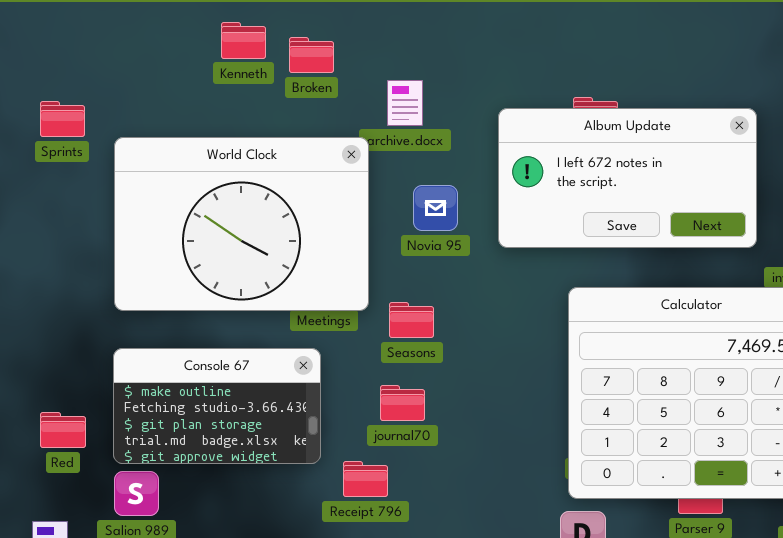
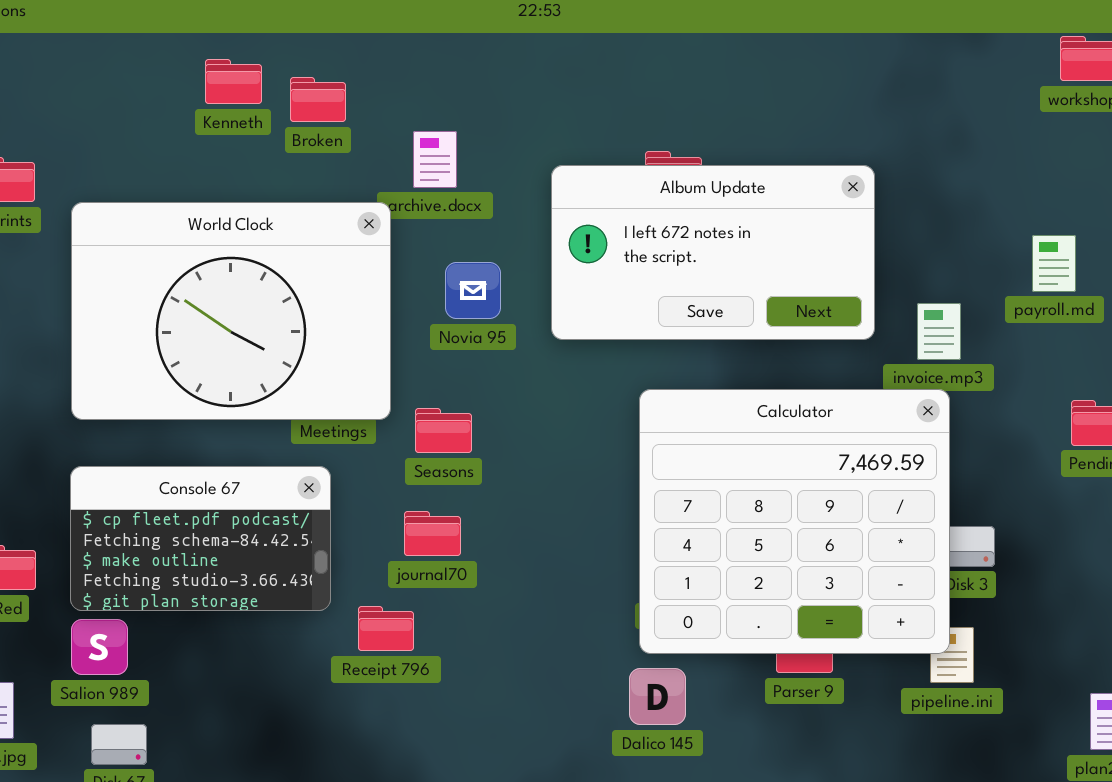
Console 67: [113,348,321,464] -> [70,466,331,611], scrolled up 2 rows

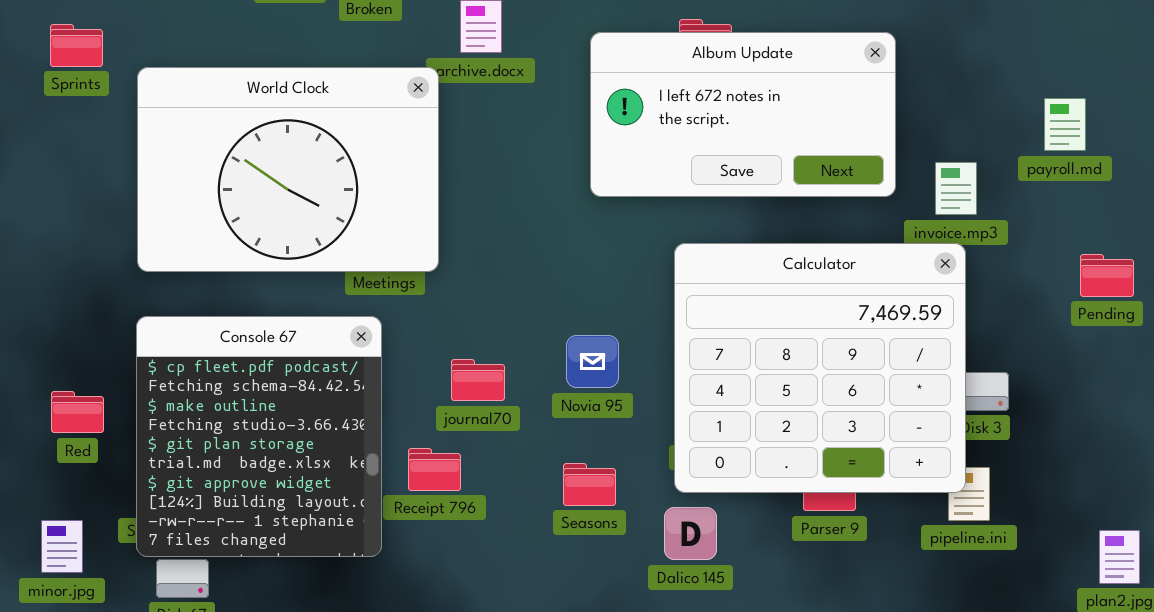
Novia 95: [445,262,501,319] -> [566,335,619,388], moved
Seasons: [415,408,472,453] -> [563,463,616,506], moved
Console 67: [70,466,331,611] -> [136,316,382,557], resized

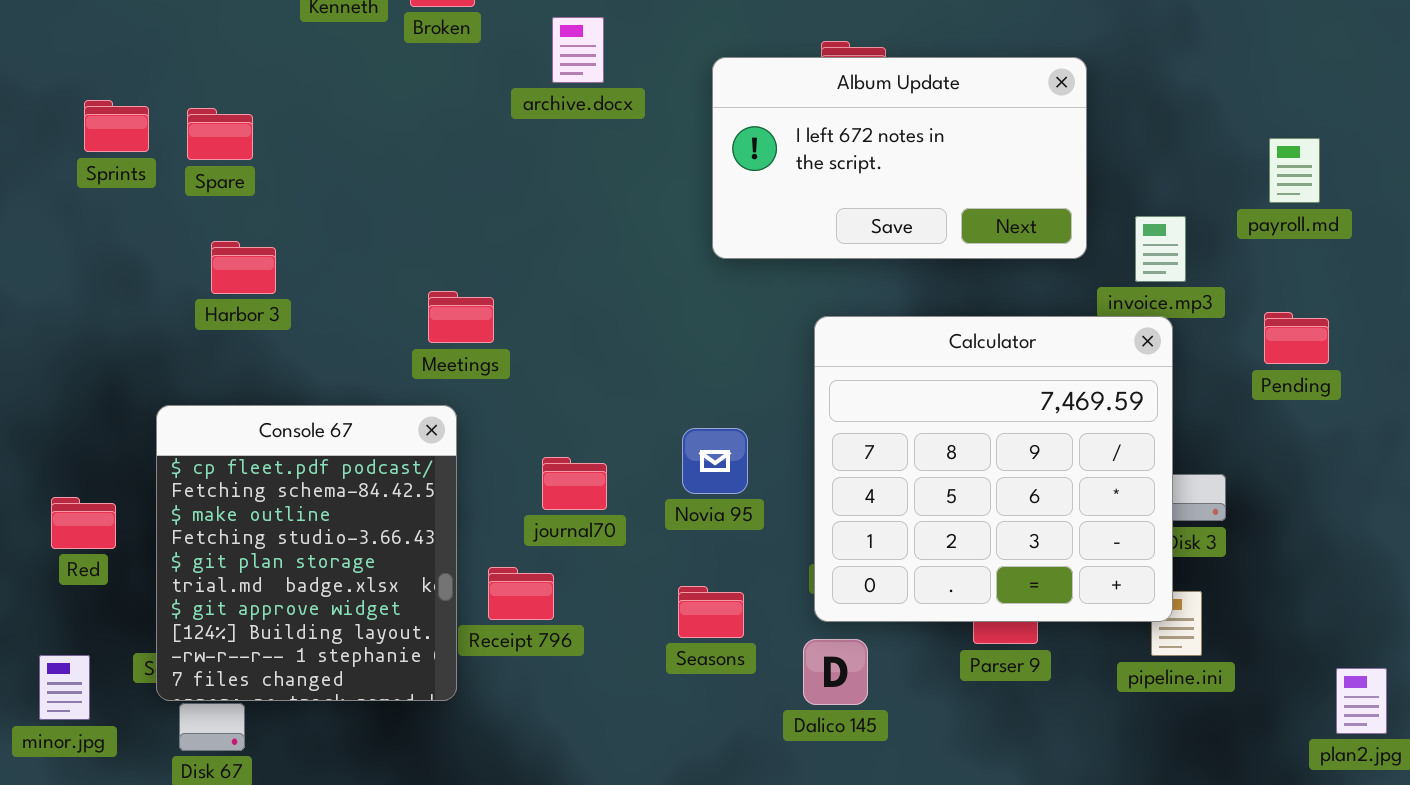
Sprints: [50,24,103,67] -> [84,100,149,152], moved
World Clock: [137,67,439,272] -> none, closed
Pending: [1080,254,1134,297] -> [1264,312,1329,364], moved

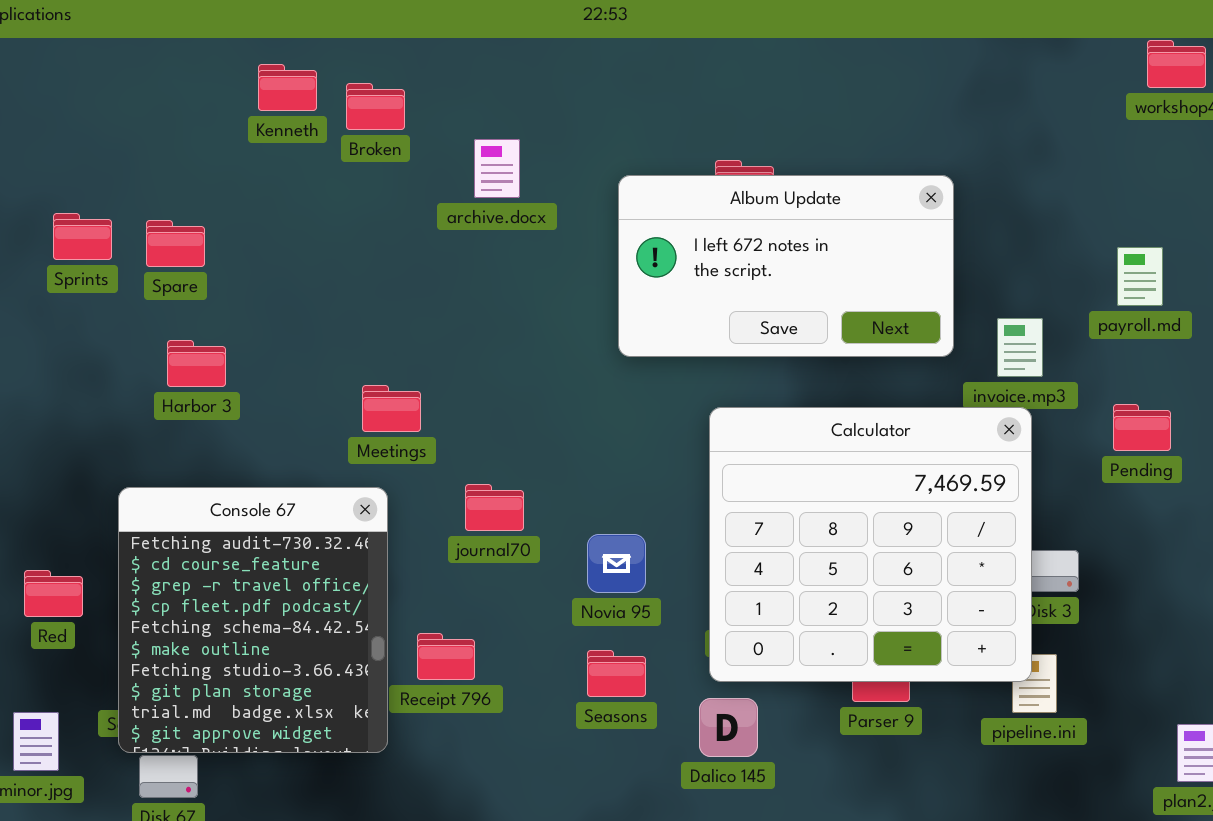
Console 67: [156,405,457,701] -> [118,487,388,753], scrolled up 3 rows
Novia 95: [682,428,748,494] -> [587,534,646,593], moved
journal70: [542,457,607,510] -> [465,484,524,531], moved

